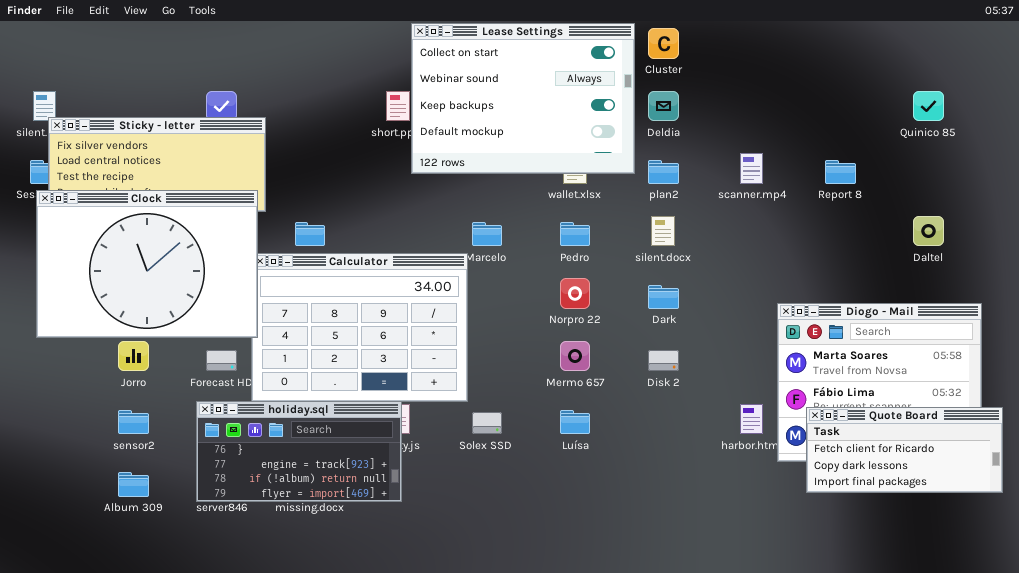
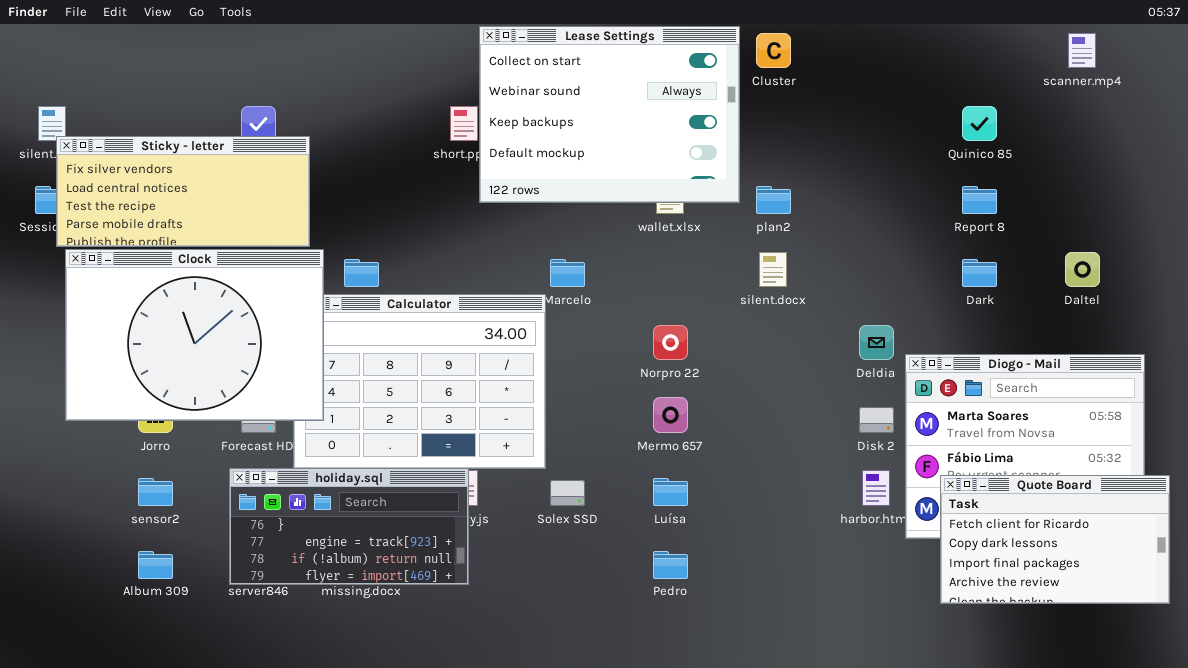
Deldia: [648,91,679,121] -> [859,325,894,360], moved
Quinico 85: [913,91,944,121] -> [962,106,997,141], moved
scanner.mp4: [740,153,763,184] -> [1068,33,1096,68], moved
Clock: [36,190,258,338] -> [65,249,324,421], moved
Pedro: [560,222,590,246] -> [653,551,688,579], moved
Dark: [648,285,679,309] -> [962,259,997,287], moved
Disk 2: [648,350,679,371] -> [859,407,894,433], moved
Quote Board: [806,407,1003,493] -> [940,475,1170,604], resized

